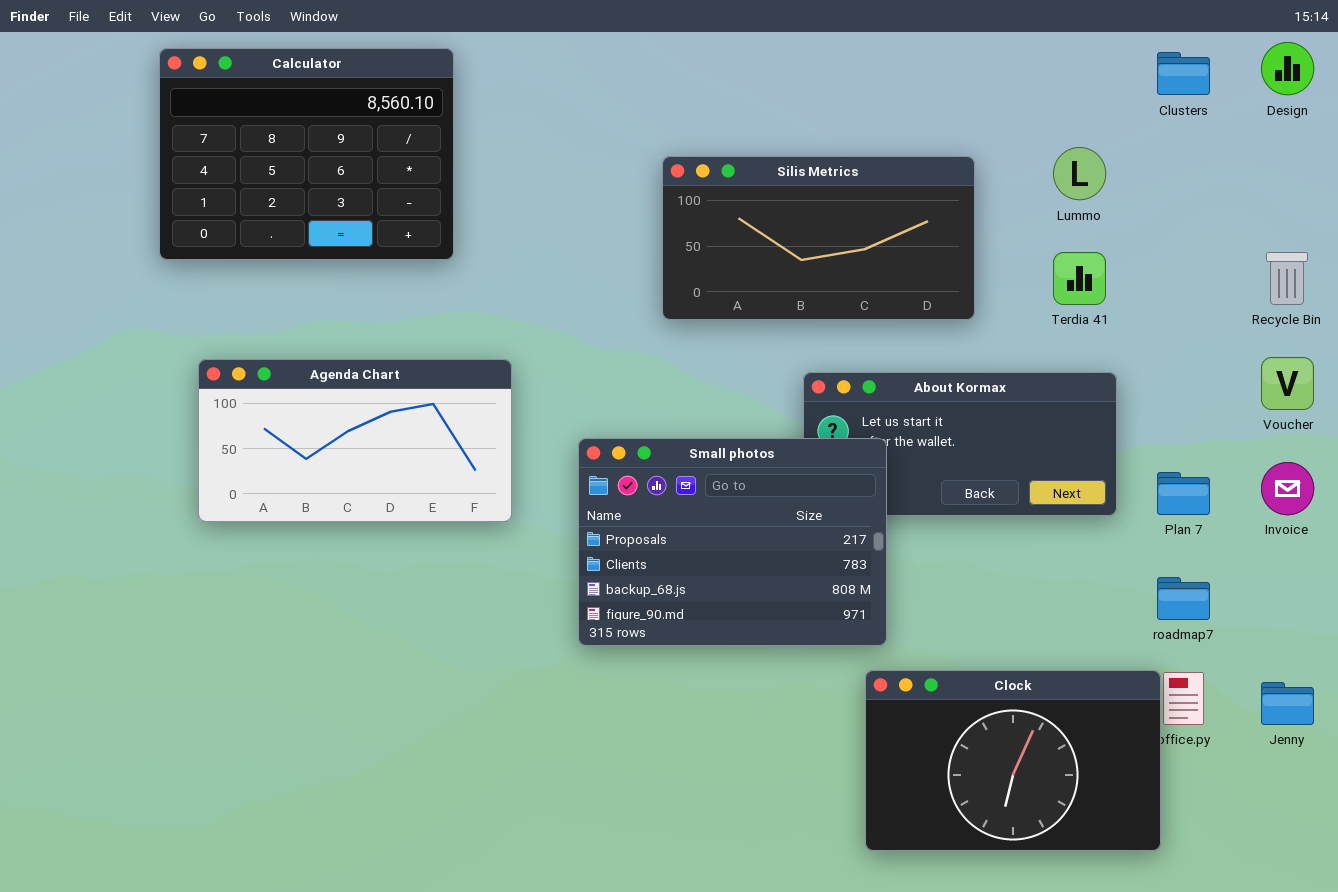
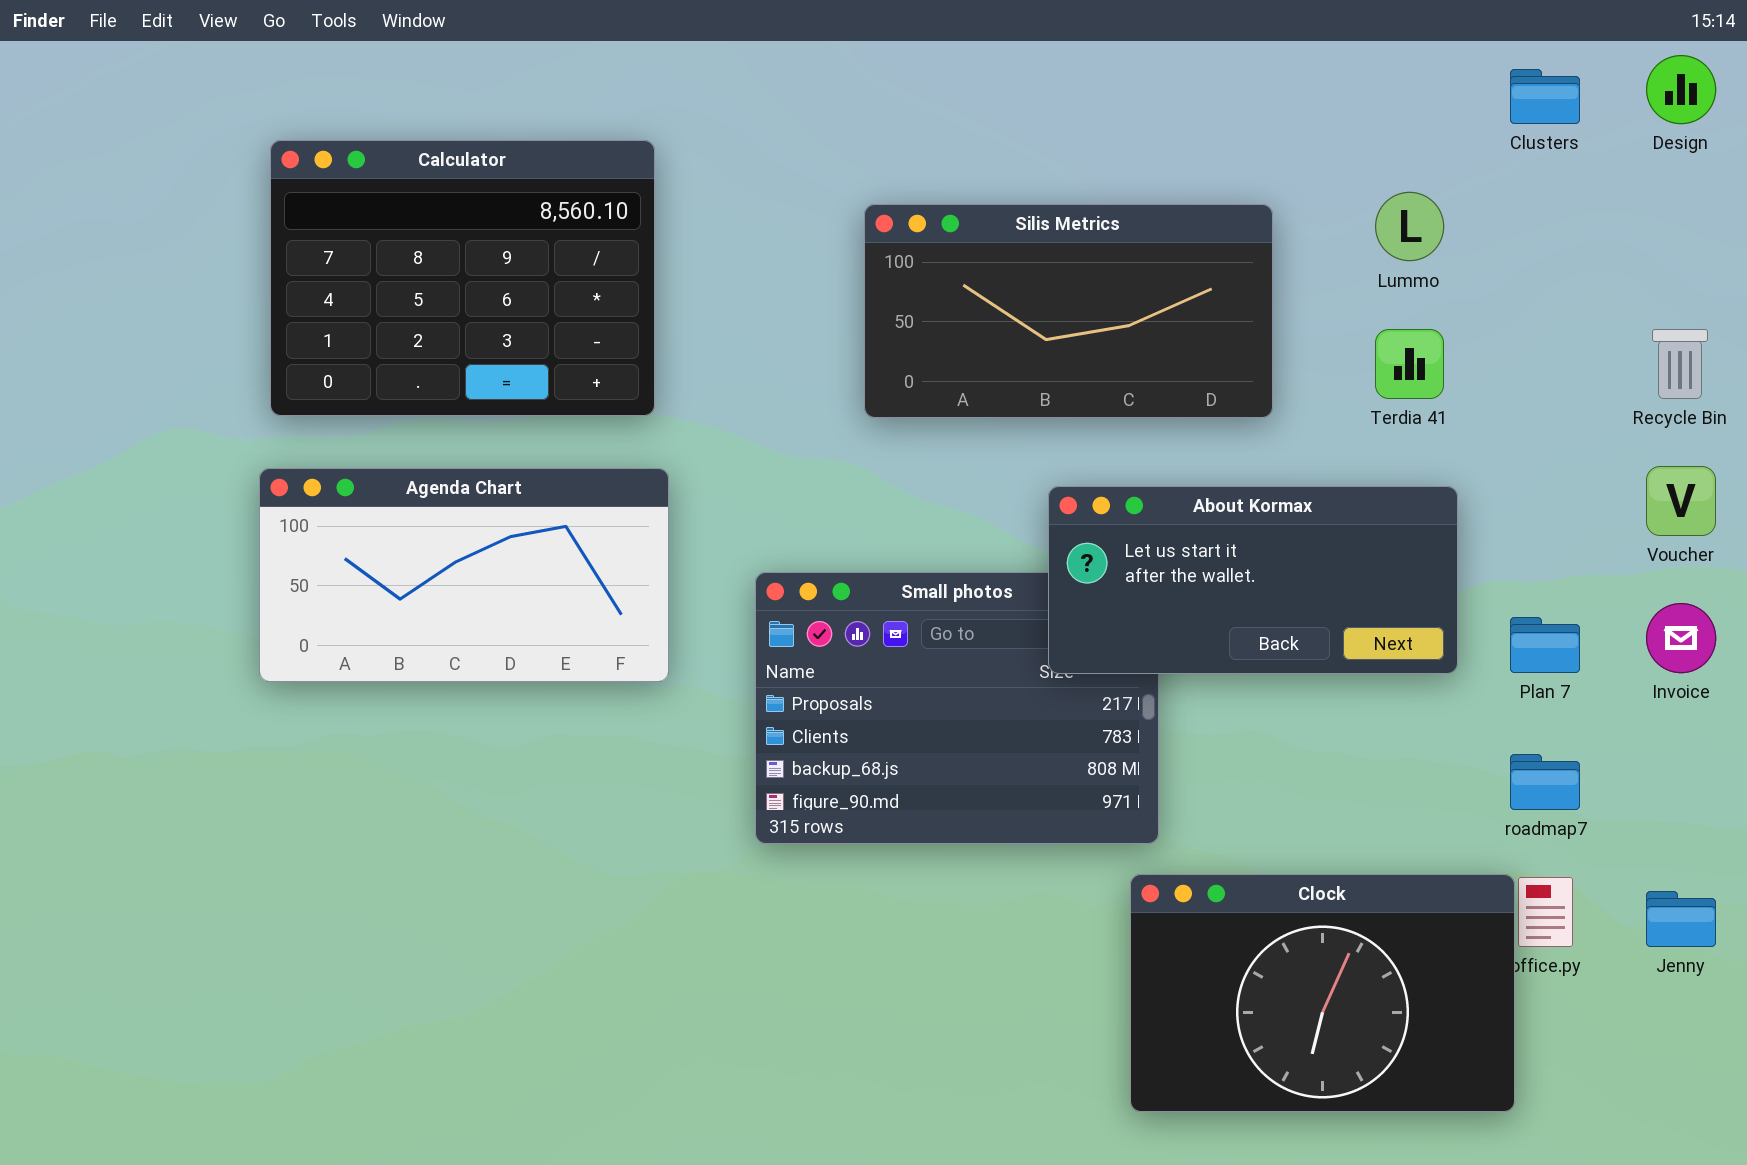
Calculator: [159,48,454,260] -> [270,140,655,416], moved
About Kormax: [803,372,1117,516] -> [1048,486,1458,674], raised

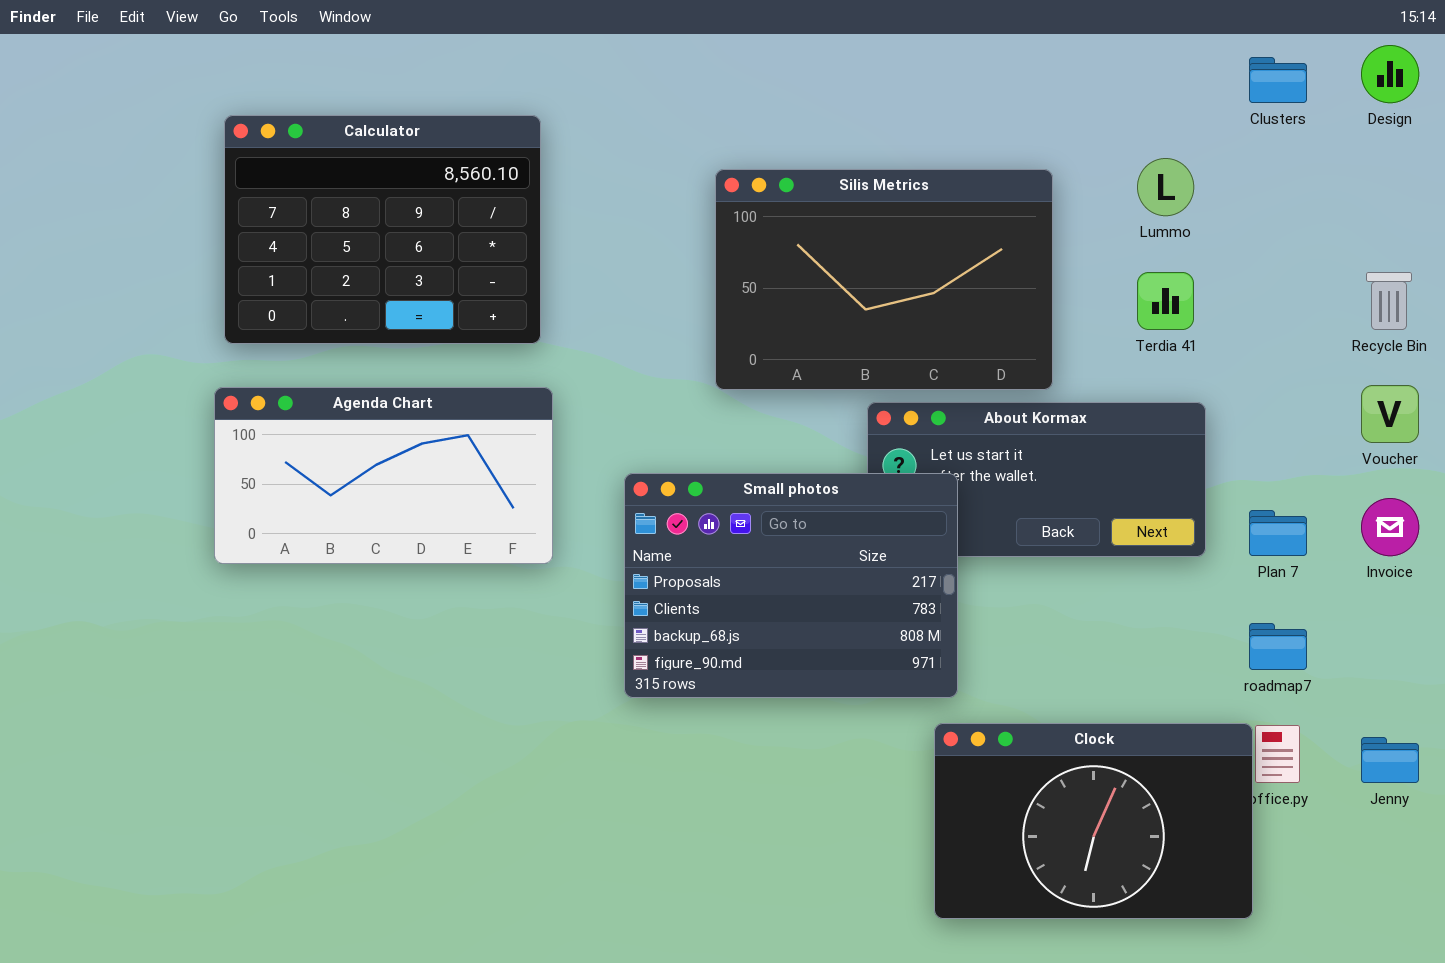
Silis Metrics: [864,204,1273,418] -> [715,169,1053,390], resized
Small photos: [755,572,1159,844] -> [624,473,958,698], raised

